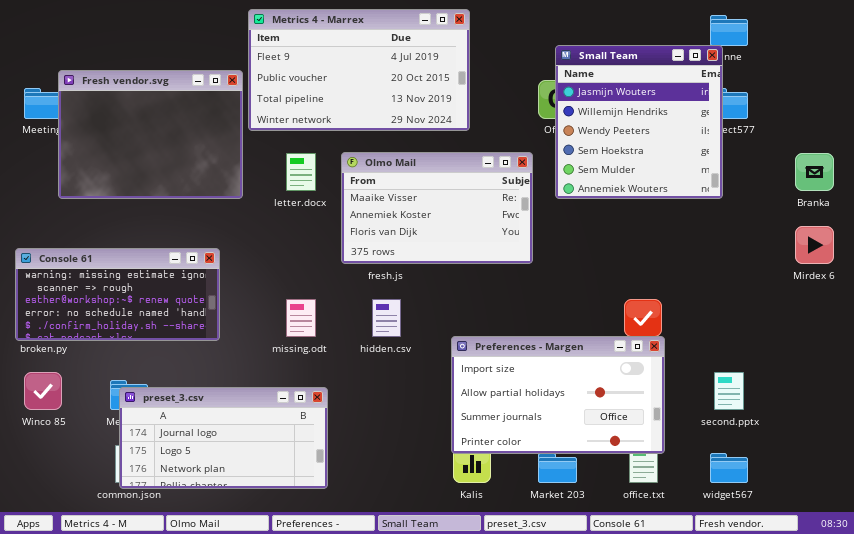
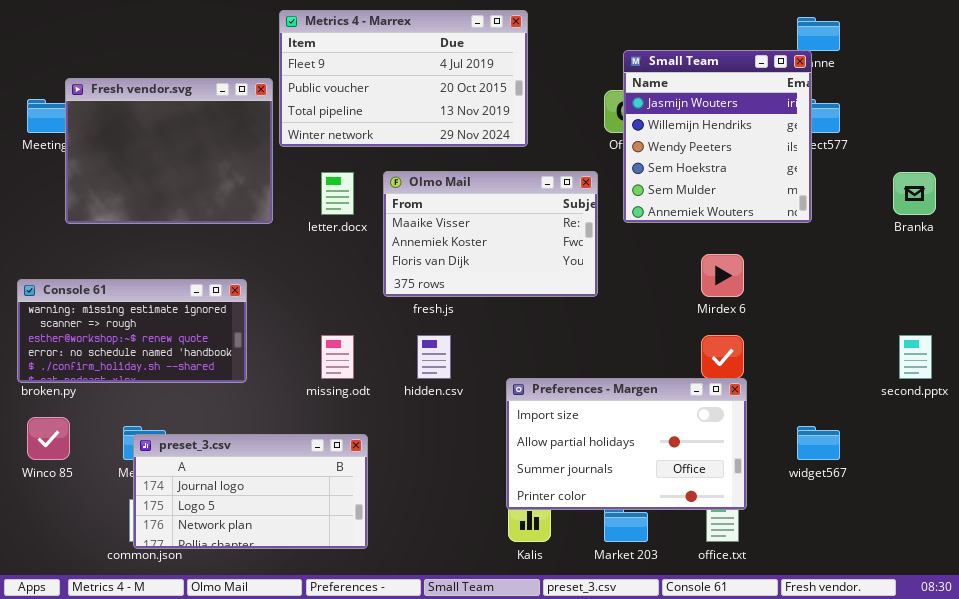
Mirdex 6: [795,226,834,264] -> [701,254,744,297], moved
second.pptx: [714,372,744,410] -> [899,335,932,379], moved
widget567: [710,453,748,483] -> [797,426,840,460], moved

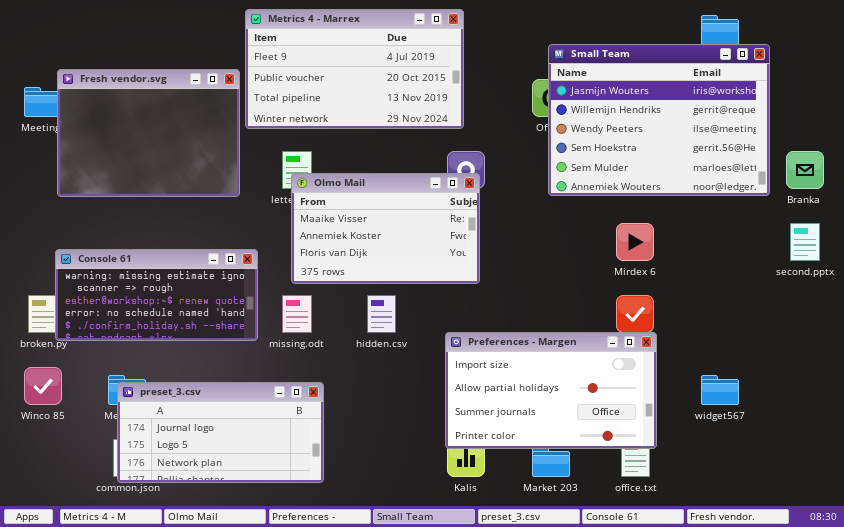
Small Team: [623,50,812,223] -> [548,44,770,196], resized
Olmo Mail: [383,171,598,297] -> [291,173,480,284], moved
Console 61: [17,279,247,383] -> [55,249,258,341], moved
second.pptx: [899,335,932,379] -> [790,223,820,261], moved

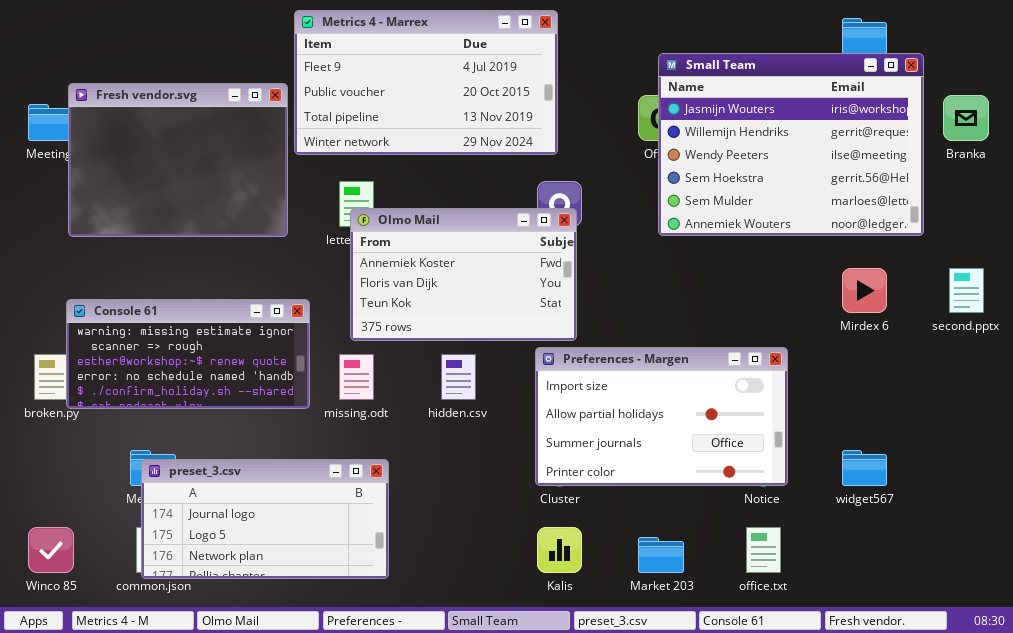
Branka: [786,151,824,189] -> [943,95,989,141], moved
Olmo Mail: [291,173,480,284] -> [350,208,577,341], scrolled down 1 row
Mirdex 6: [616,223,654,261] -> [842,268,887,313], moved
Preferences - Margen: [445,332,657,449] -> [535,347,788,486], moved
Winco 85: [24,367,62,405] -> [28,527,74,573], moved

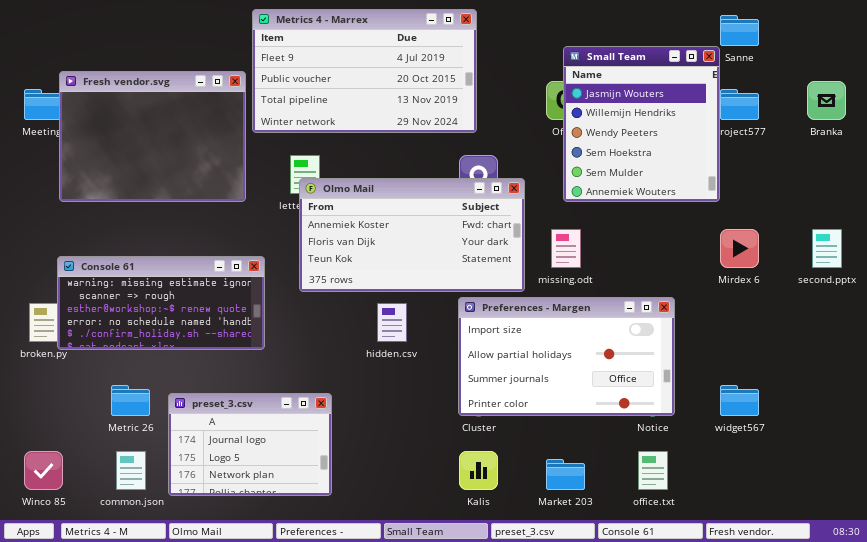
Small Team: [658,53,924,236] -> [563,46,720,202], resized
Olmo Mail: [350,208,577,341] -> [299,178,525,292], resized
missing.odt: [339,354,374,400] -> [551,229,581,268], moved
preset_3.csv: [141,459,389,579] -> [168,393,332,496], resized

